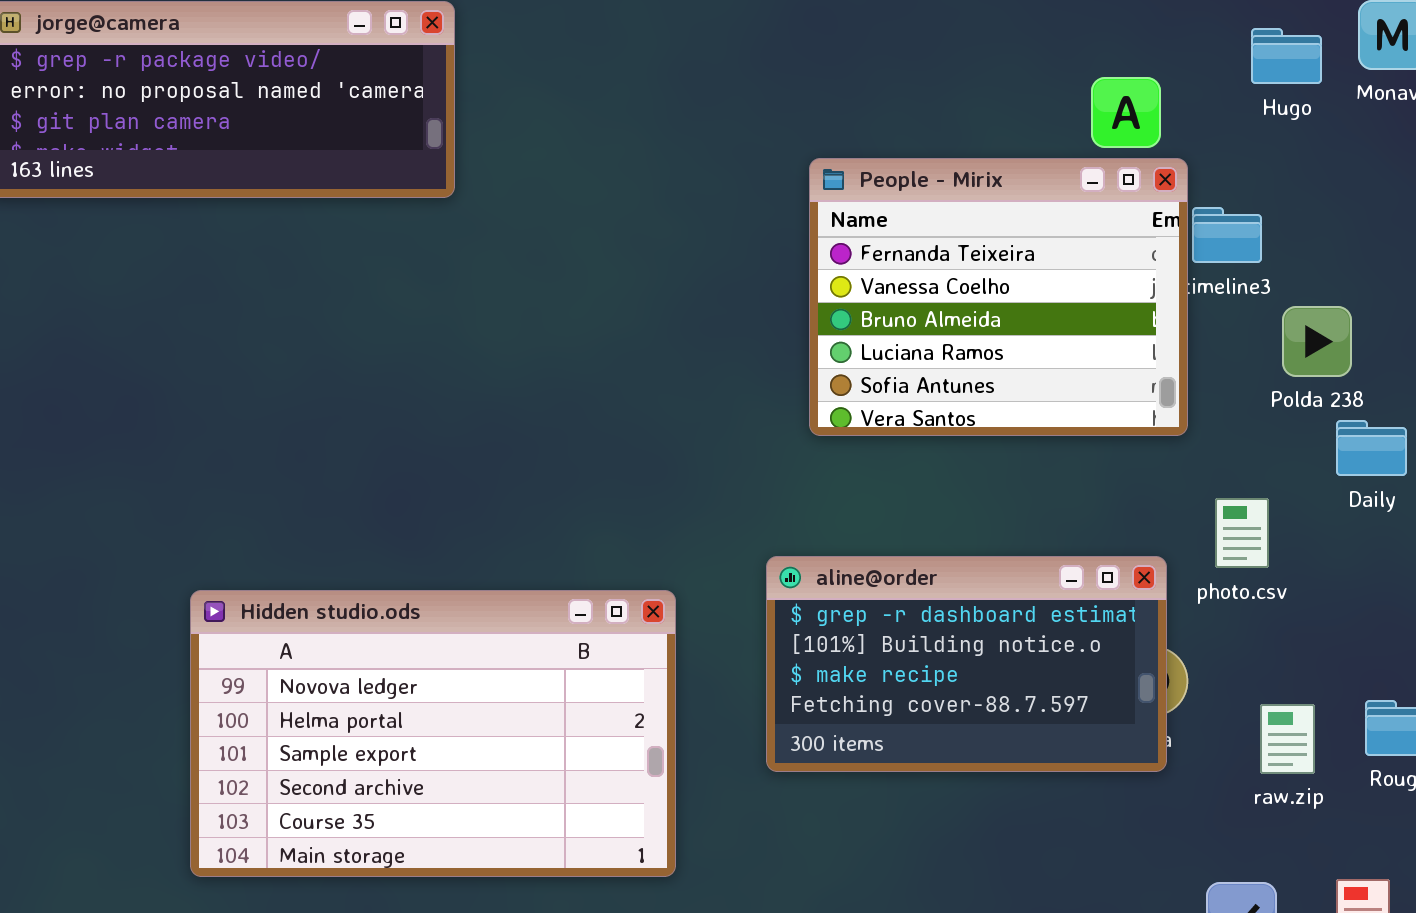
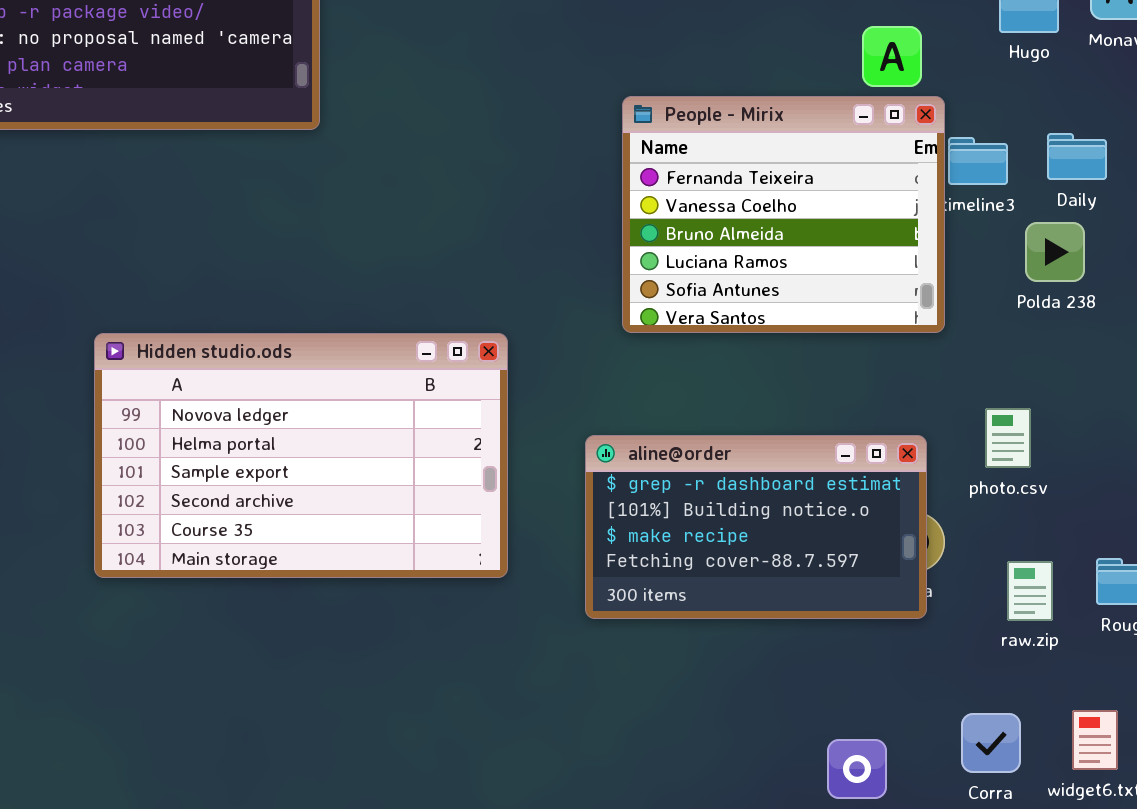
Daily: [1336,420,1407,476] -> [1047,133,1107,180], moved
photo.csv: [1215,498,1269,568] -> [985,408,1031,468], moved
Hidden studio.ods: [190,590,676,877] -> [94,333,508,578], moved

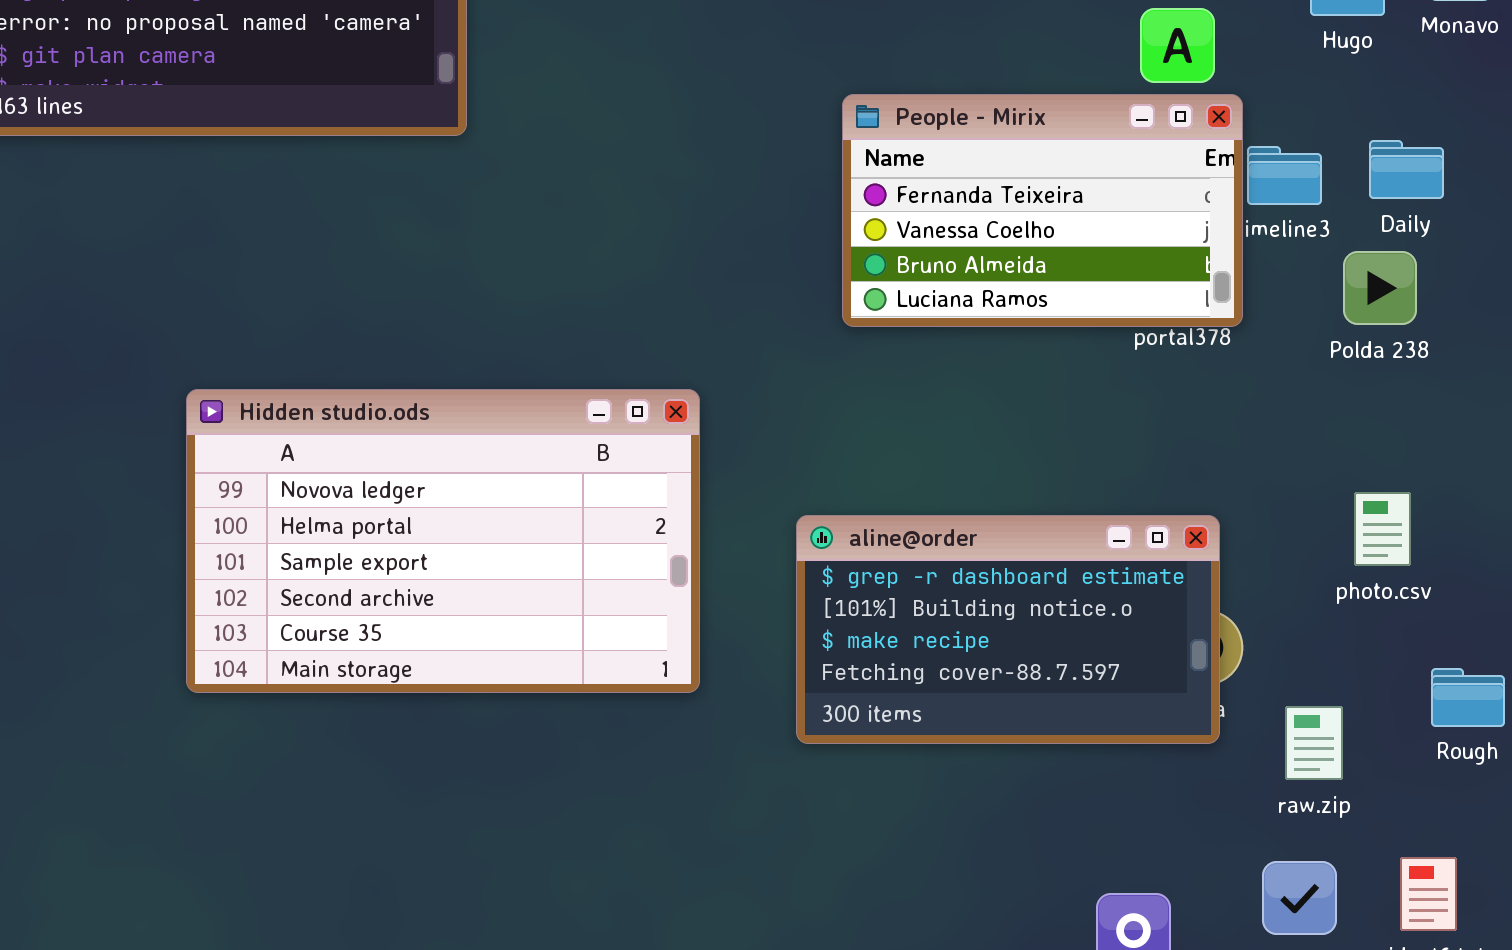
People - Mirix: [622,96,945,333] -> [842,94,1243,327], resized
photo.csv: [985,408,1031,468] -> [1354,492,1411,566], moved
raw.zip: [1007,561,1053,621] -> [1285,706,1343,780], moved

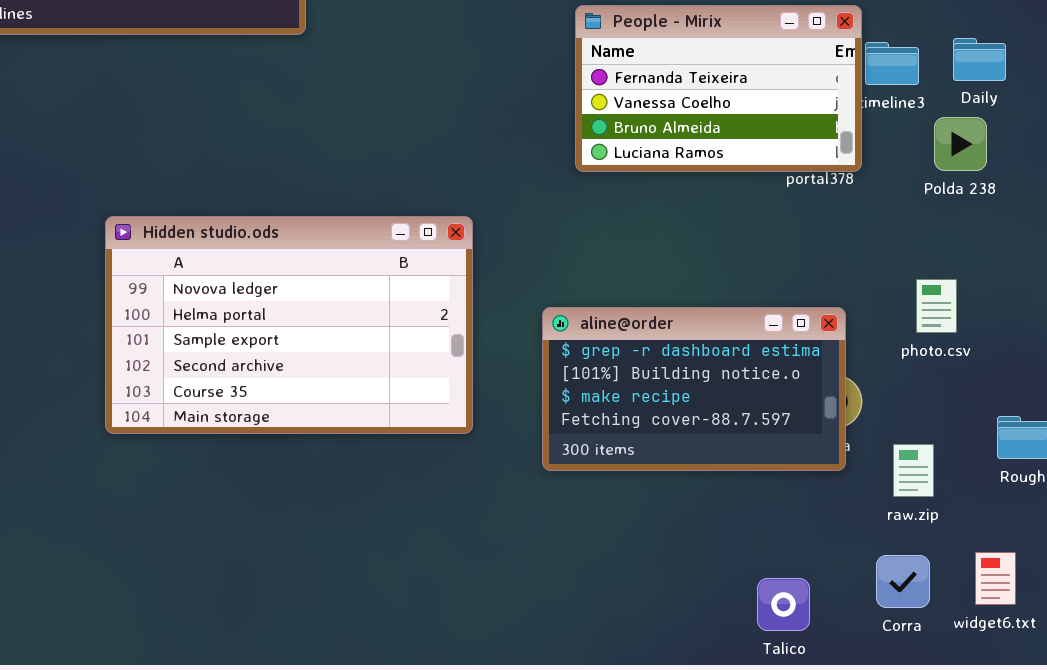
photo.csv: [1354,492,1411,566] -> [916,279,957,333], moved

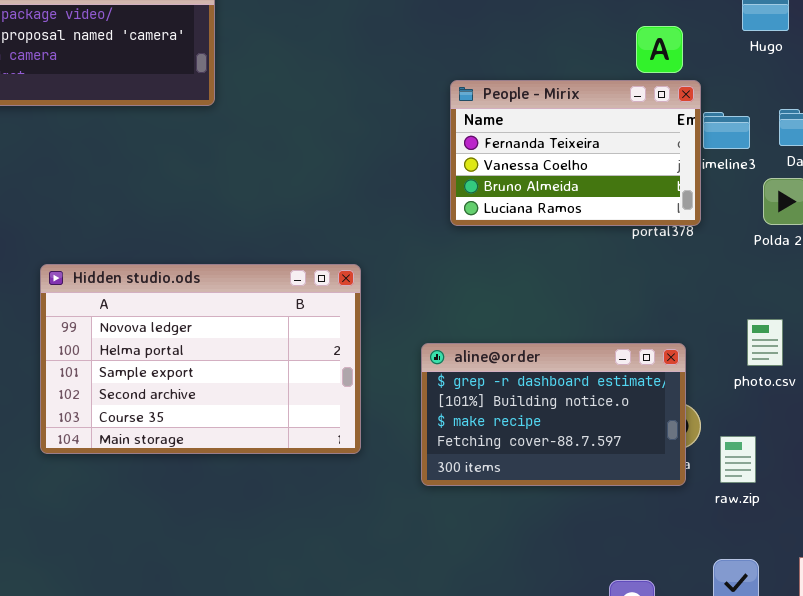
raw.zip: [893,444,934,497] -> [720,436,756,483], moved

